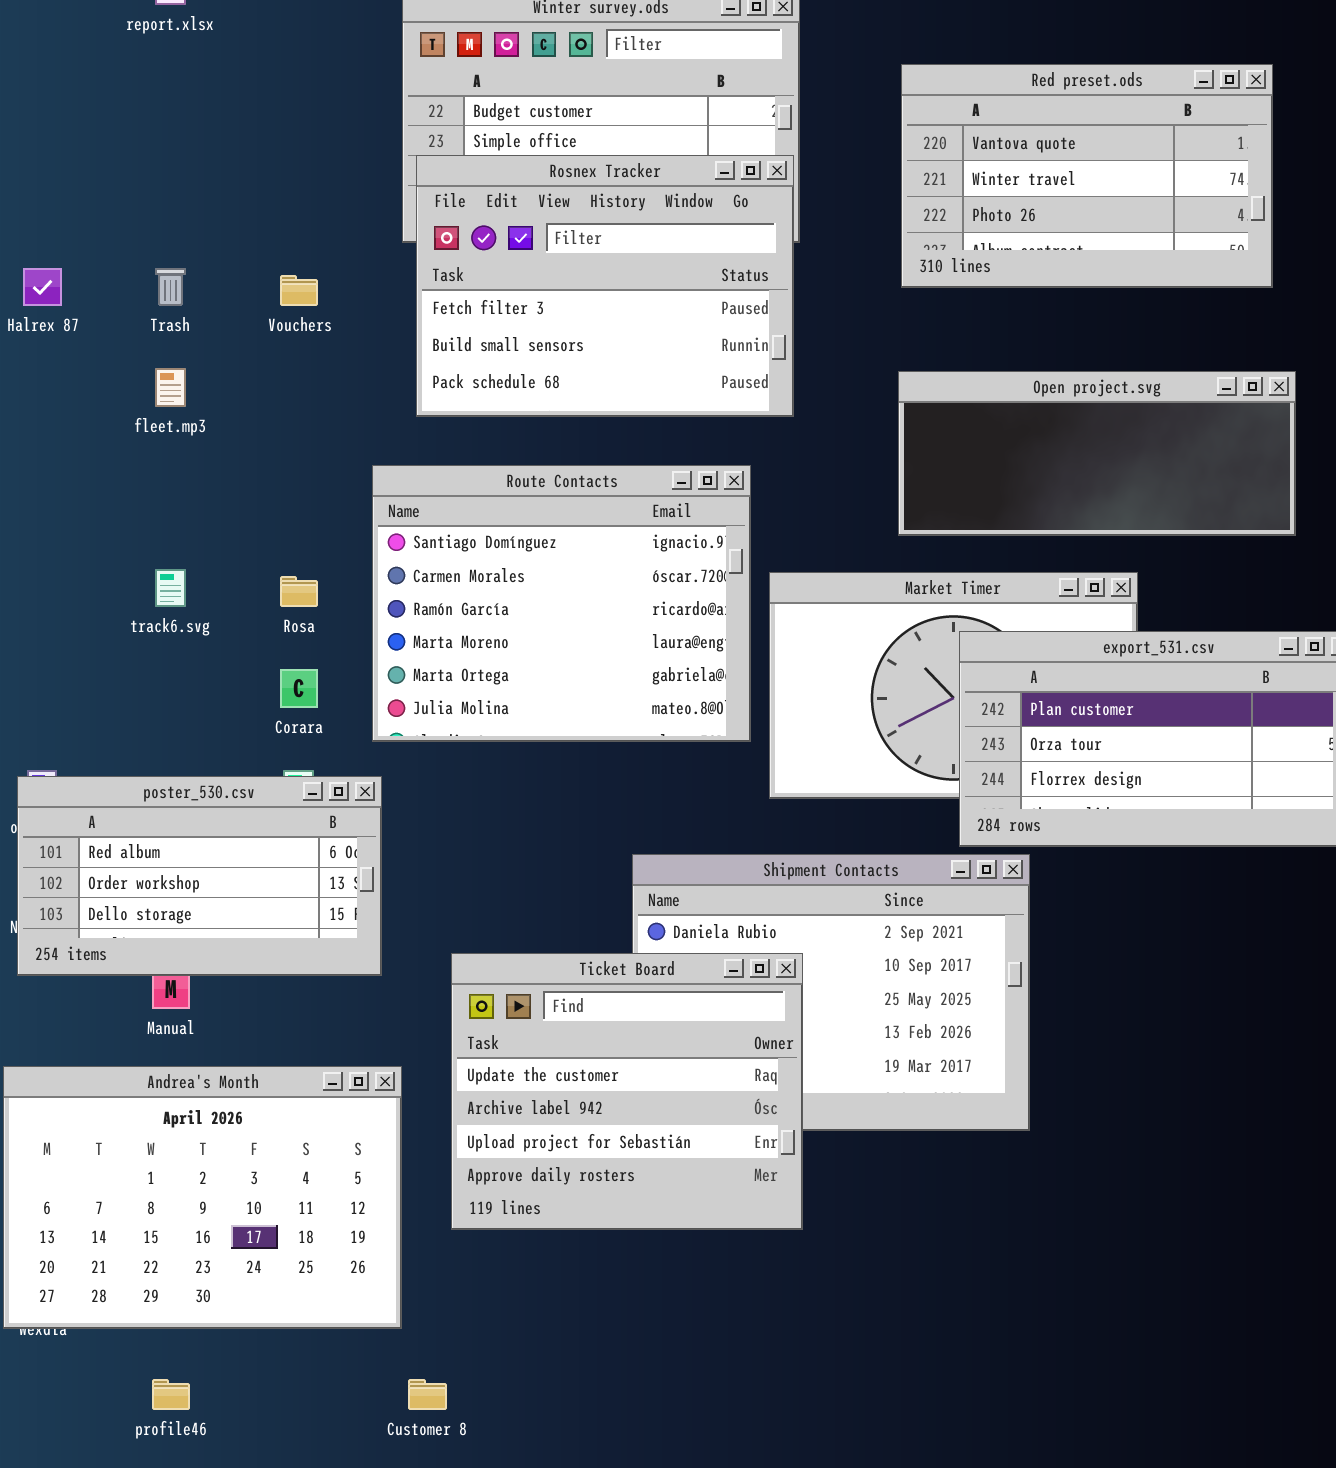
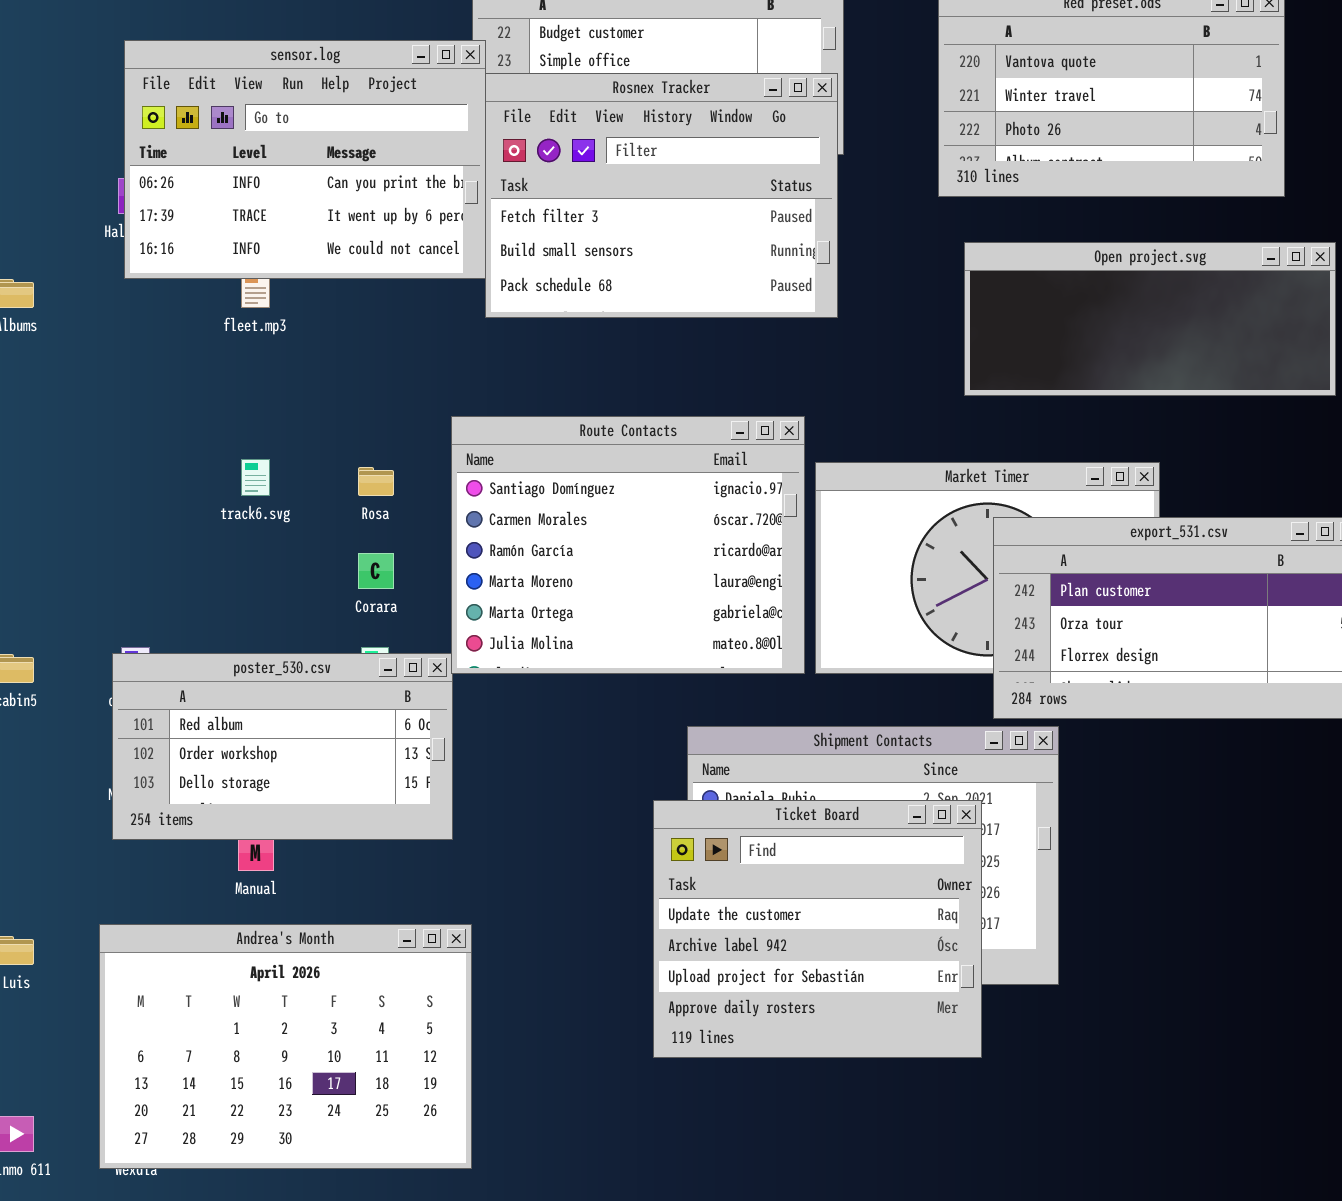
sensor.log: none -> [124,40,486,279], opened
Open project.svg: [898,371,1296,536] -> [964,242,1336,396], moved
Route Contacts: [372,465,751,742] -> [451,416,805,674], moved
Ticket Board: [451,953,803,1230] -> [653,800,982,1058], moved

